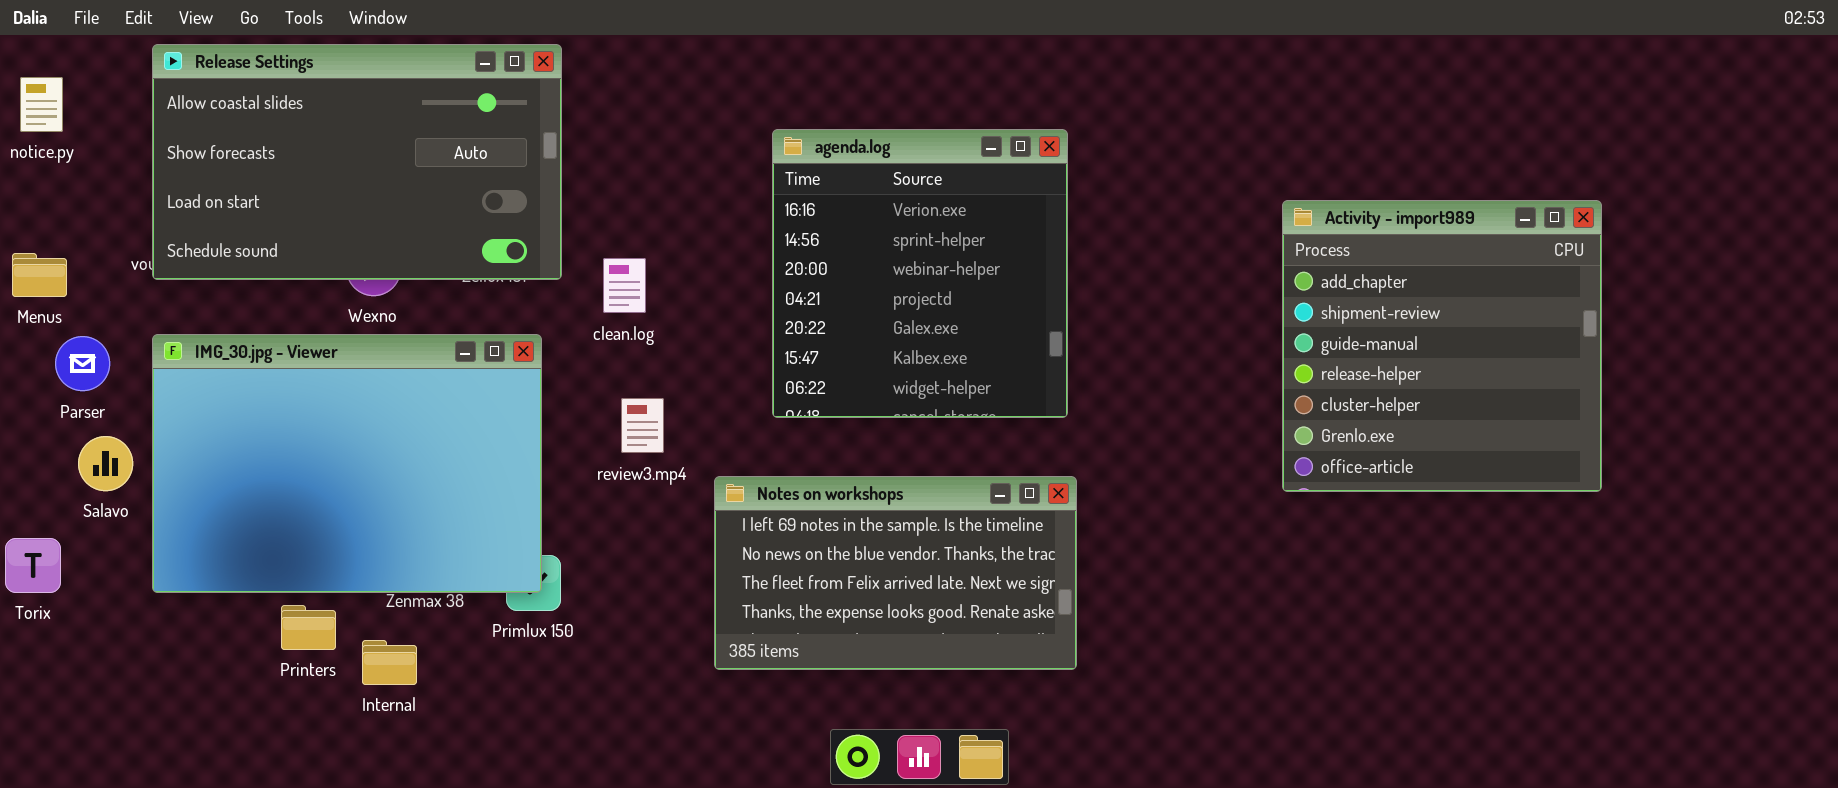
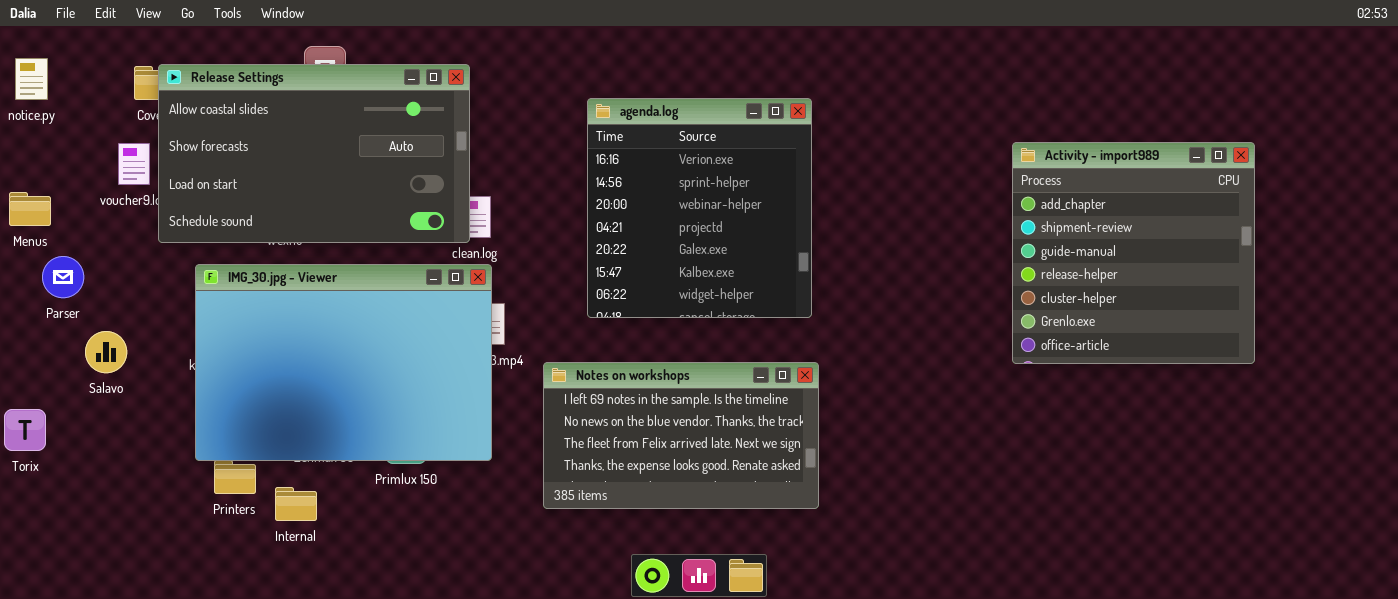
Release Settings: [152,44,562,280] -> [158,64,470,243], moved
Activity - import989: [1282,200,1602,492] -> [1012,142,1255,364], moved
IMG_30.jpg - Viewer: [152,334,542,593] -> [195,264,492,461], moved
Salavo: [78,436,133,491] -> [85,331,127,373], moved

